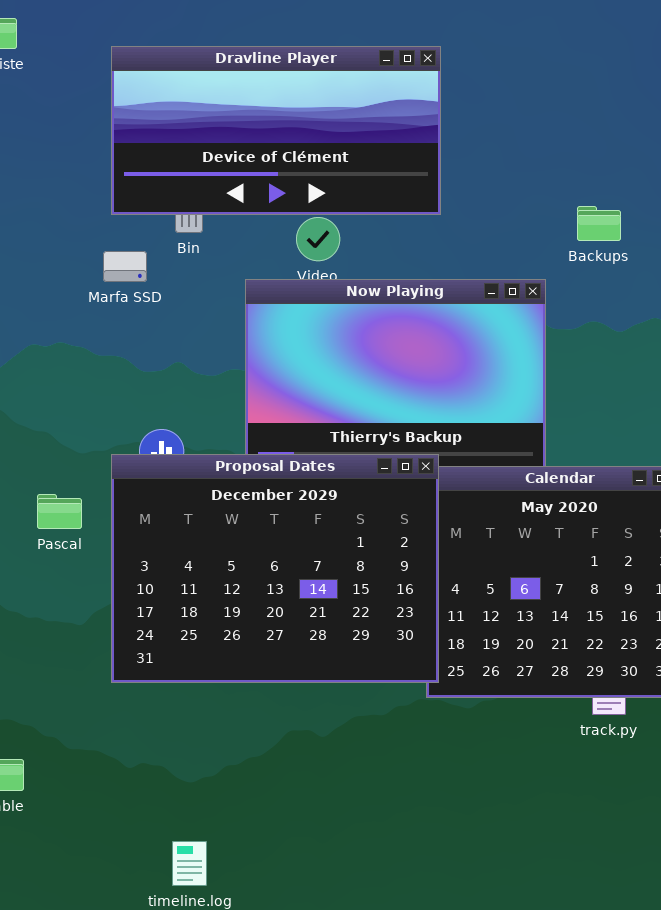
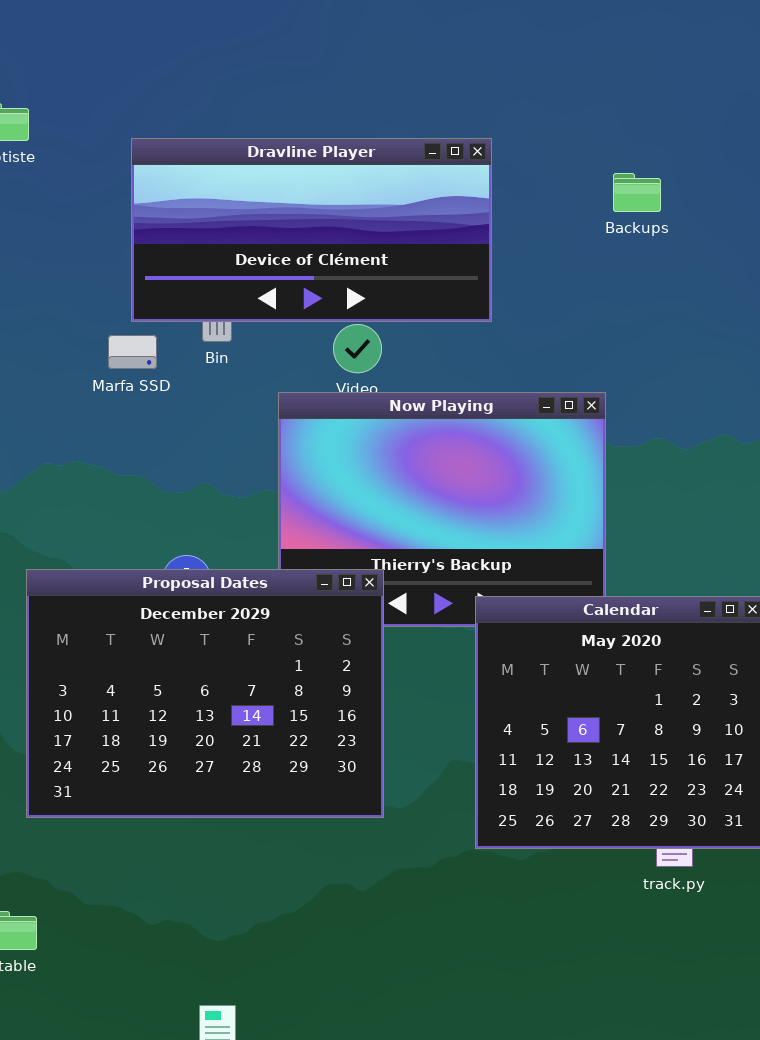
Backups: [577,206,621,241] -> [613,173,661,212], moved
Marfa SSD: [103,251,147,282] -> [108,335,157,369], moved
Proposal Dates: [111,454,439,683] -> [26,569,384,818], moved

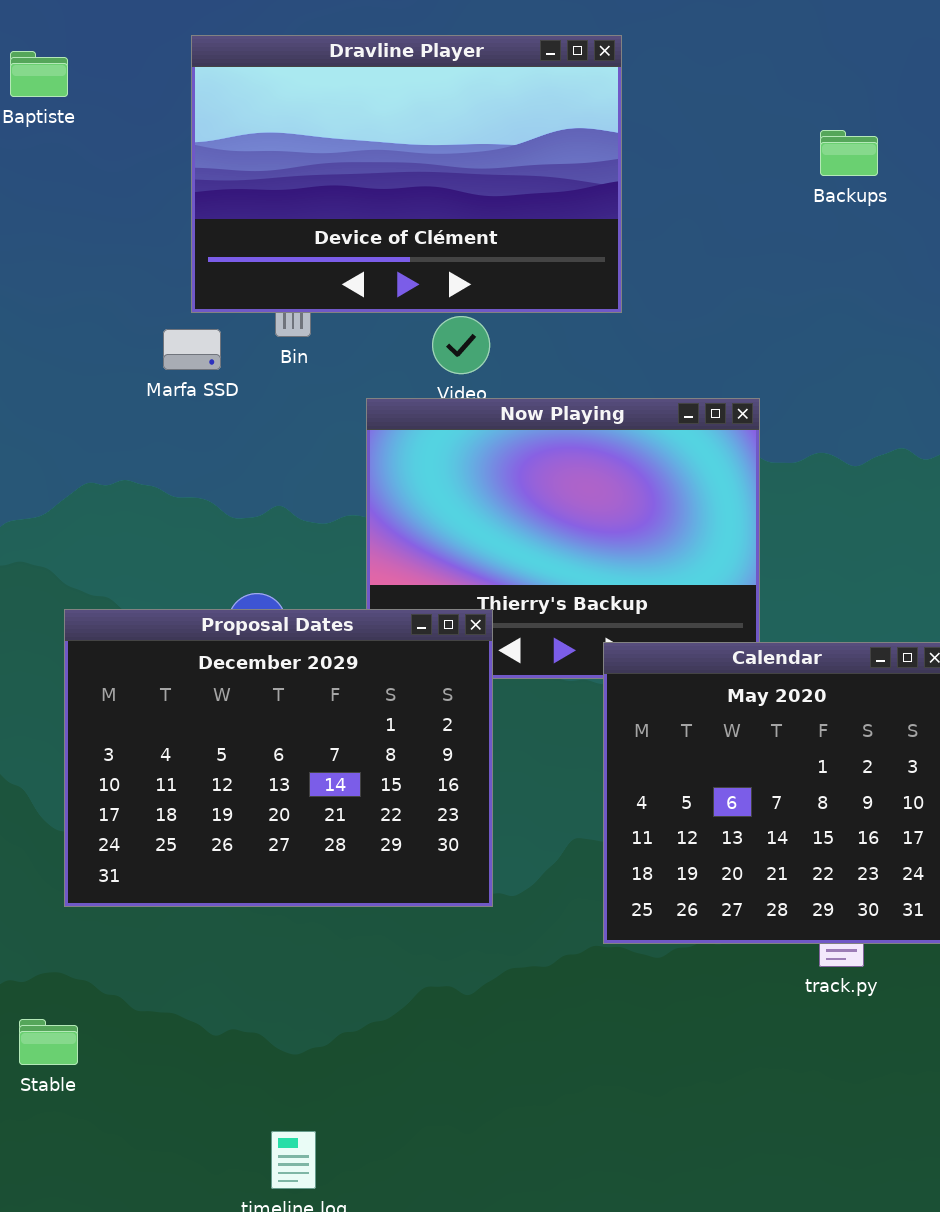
Dravline Player: [131,138,492,322] -> [191,35,622,313], resized
Backups: [613,173,661,212] -> [820,130,878,176], moved

